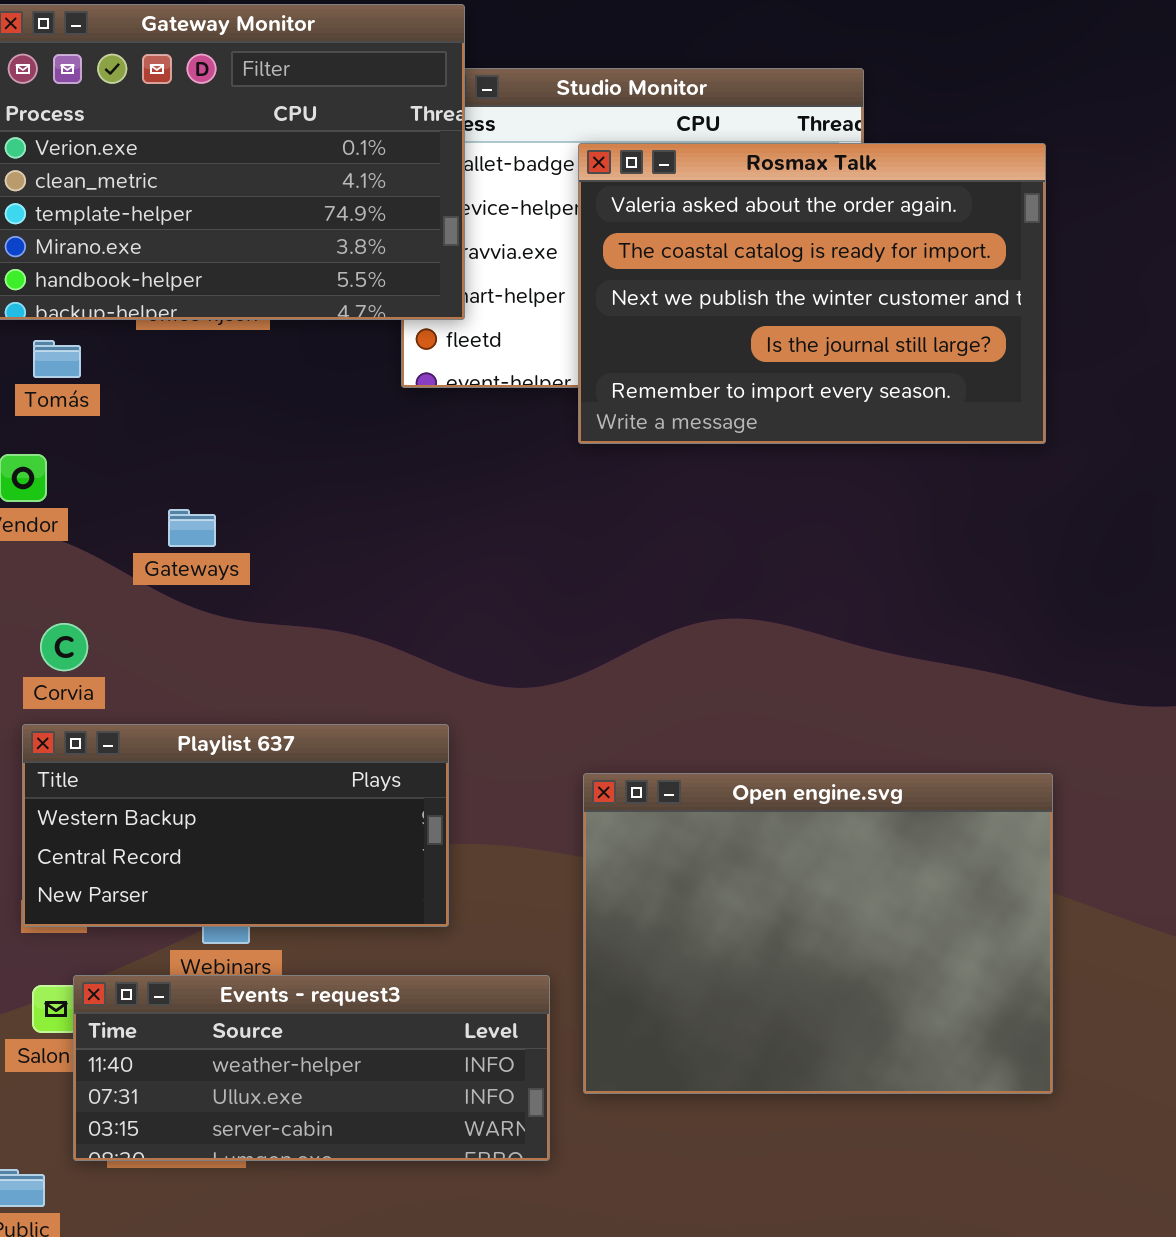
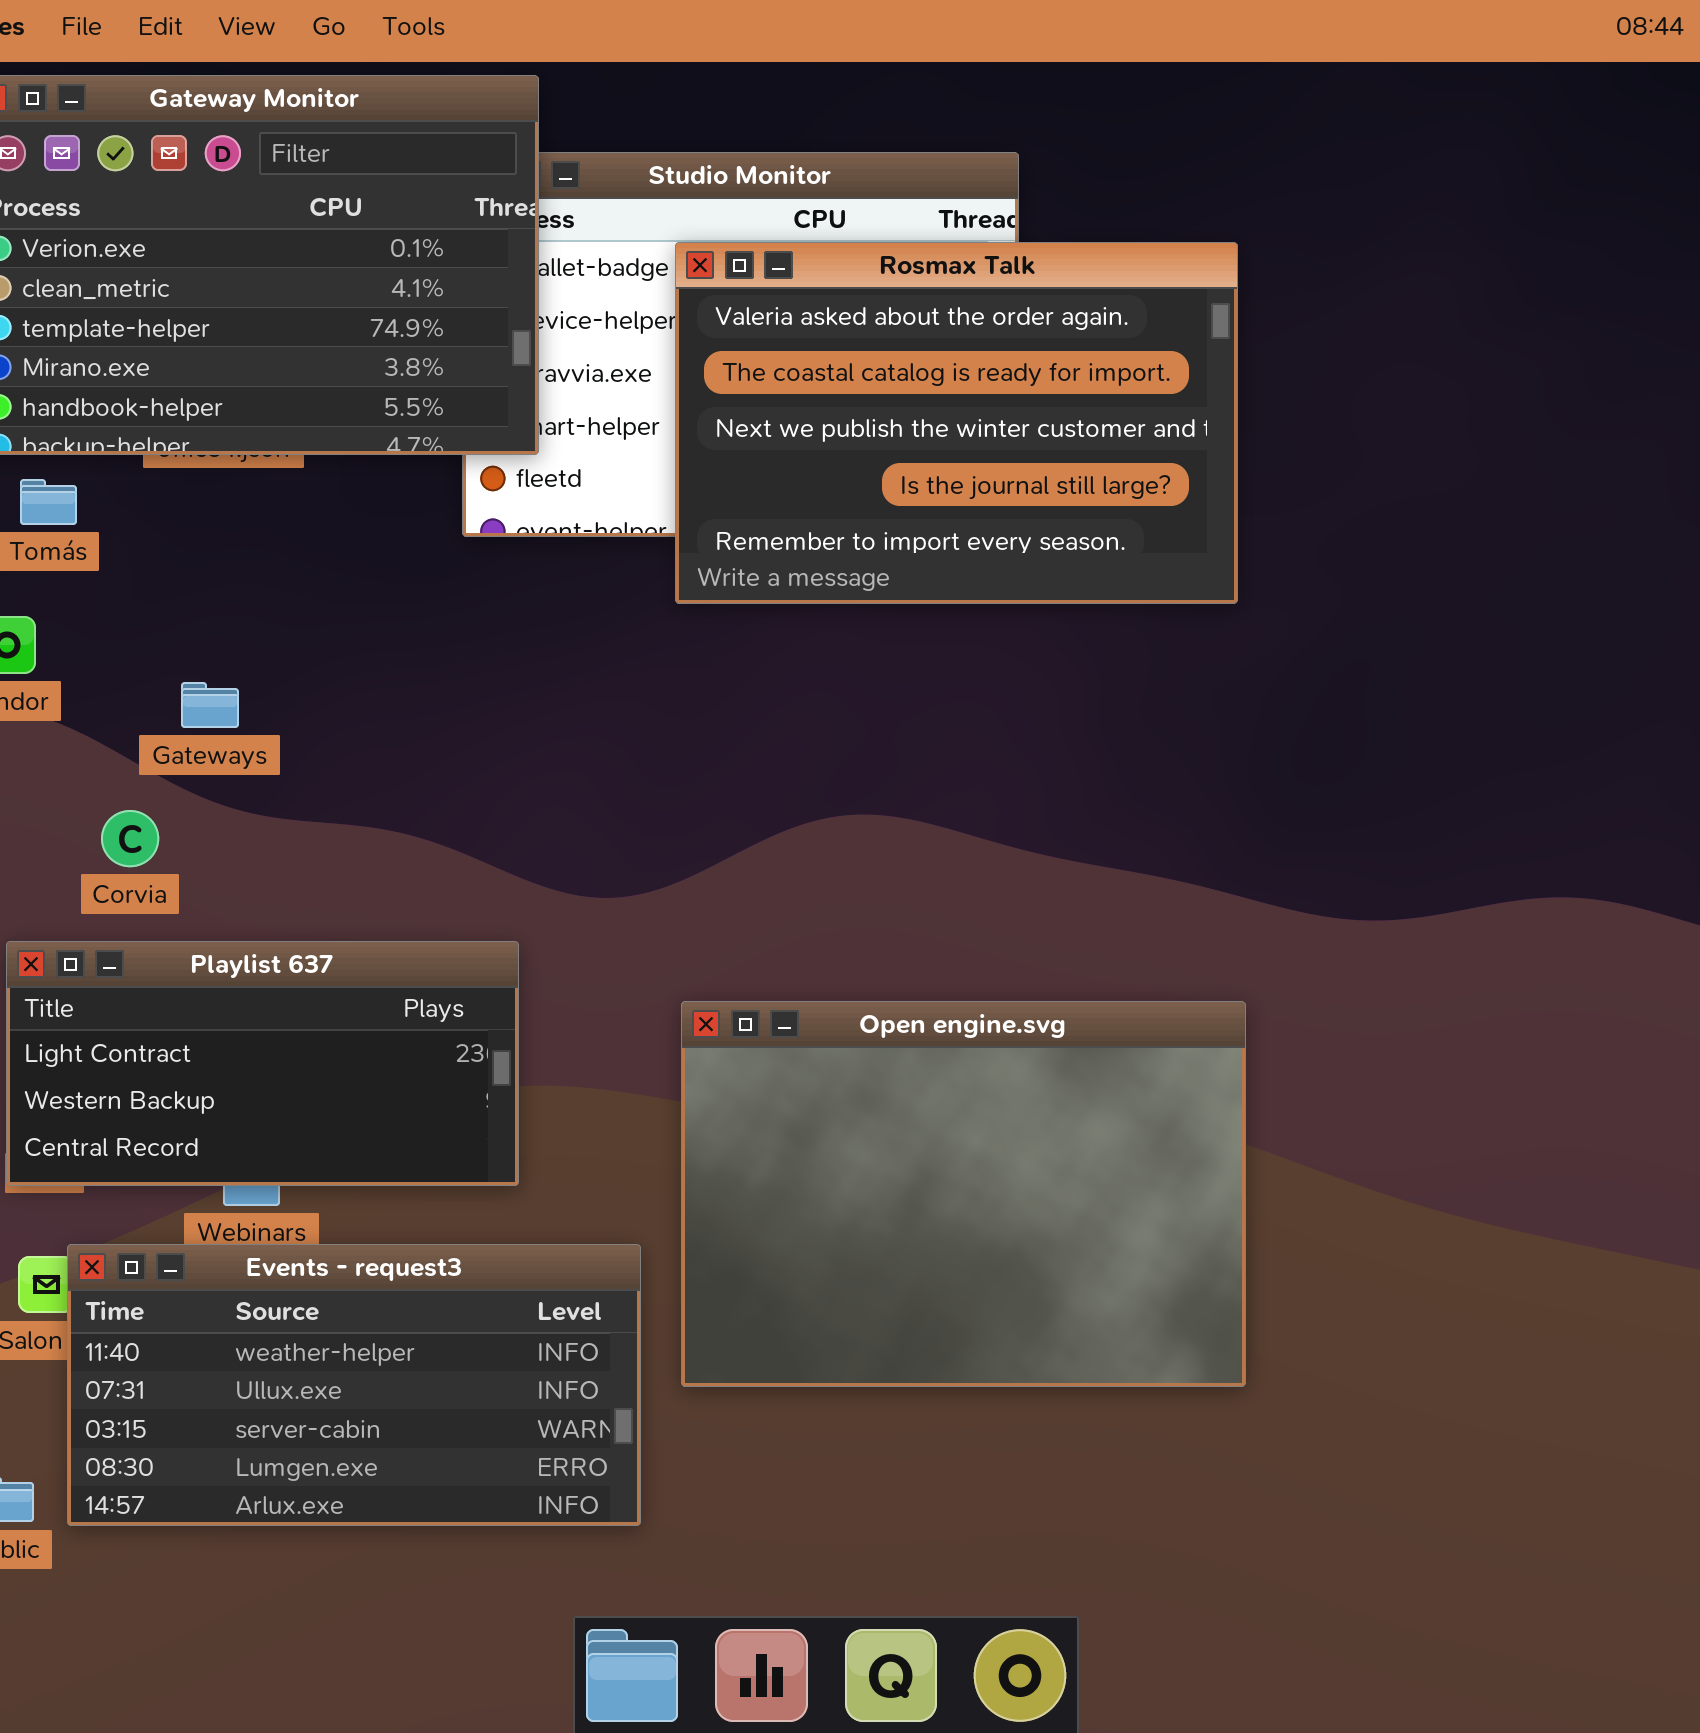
Corvia: [40,623,88,671] -> [101,810,159,867], moved
Playlist 637: [22,724,449,927] -> [6,941,519,1186], scrolled up 1 row
Events - request3: [73,975,550,1161] -> [67,1244,641,1526], resized

